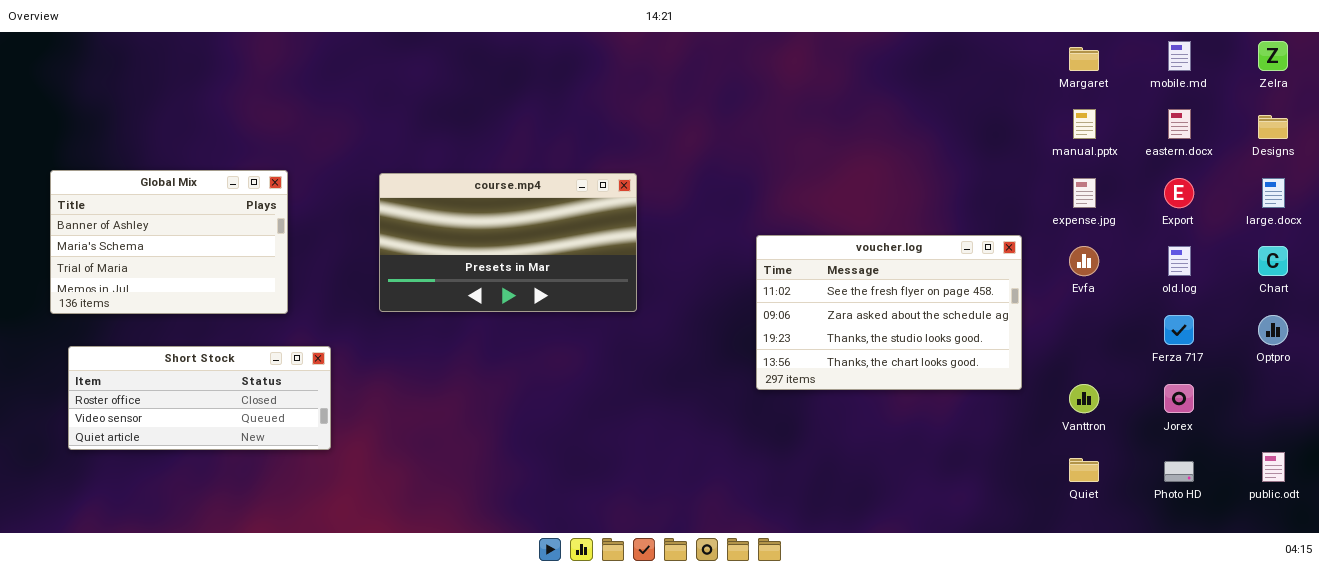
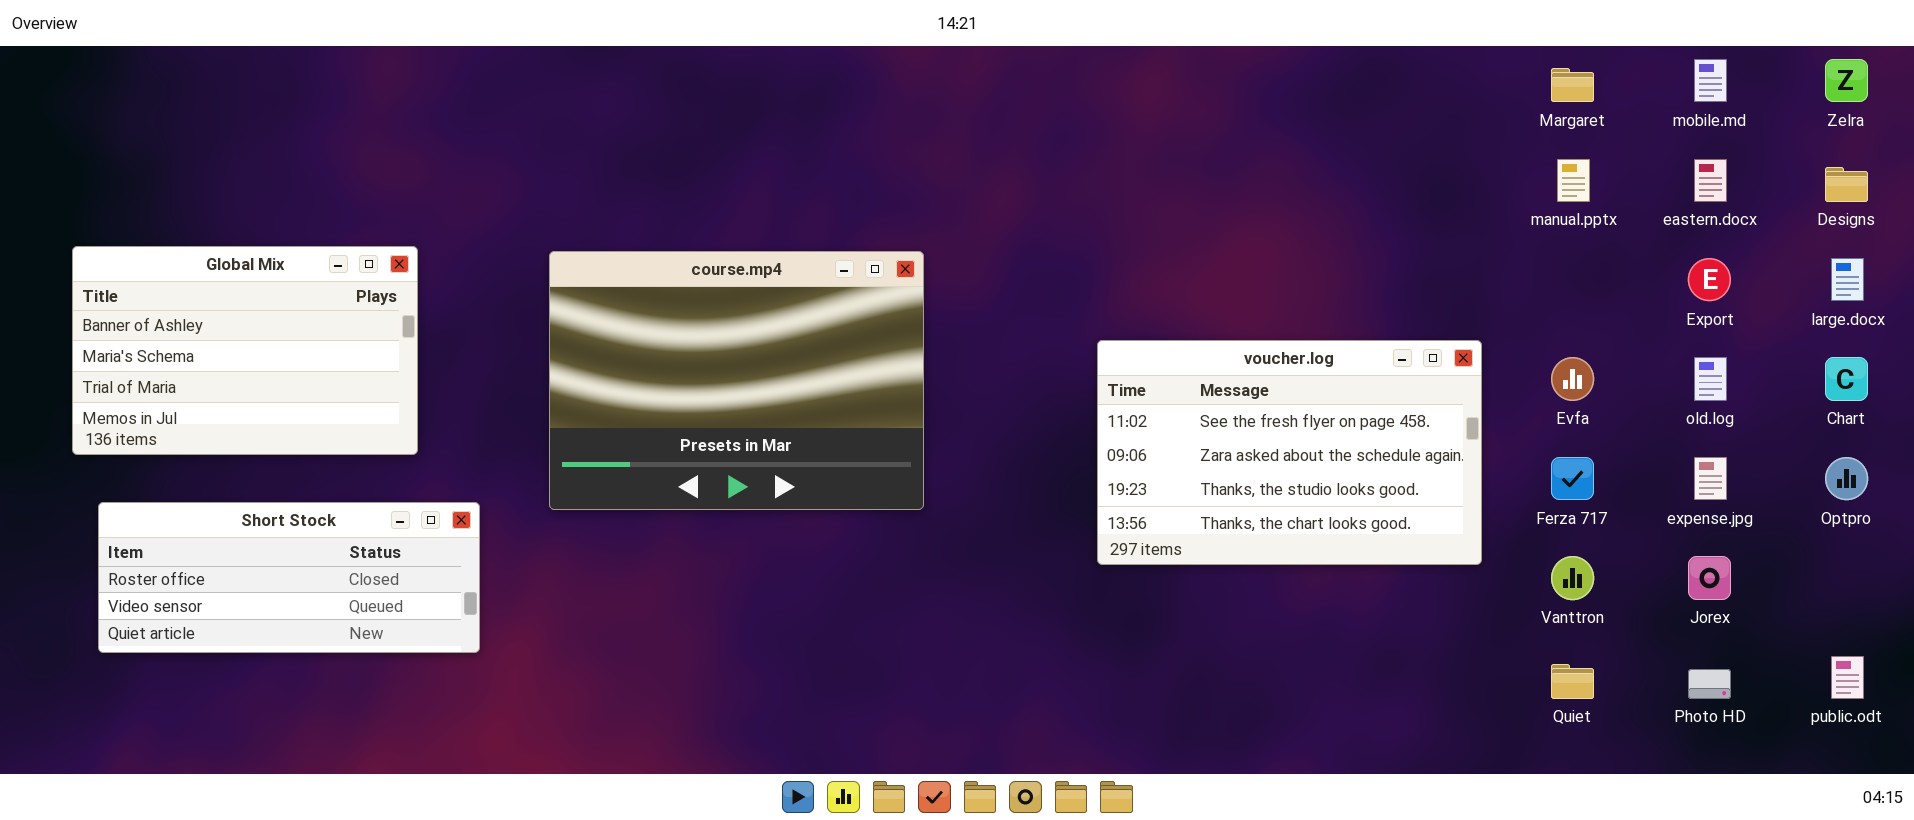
course.mp4: [379,173,637,312] -> [549,251,924,510], resized
expense.jpg: [1073,178,1096,208] -> [1694,457,1727,500], moved
Ferza 717: [1164,315,1194,345] -> [1551,457,1594,500], moved

